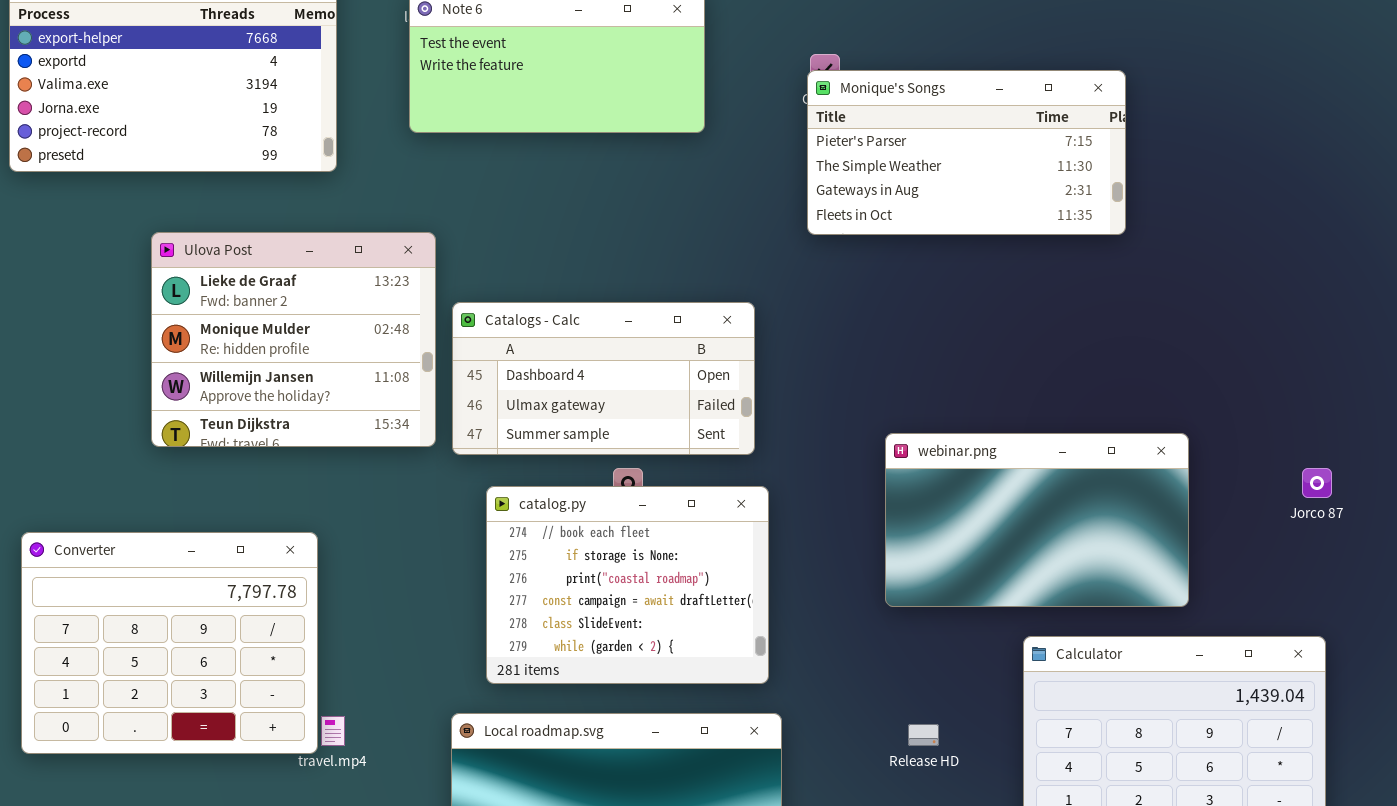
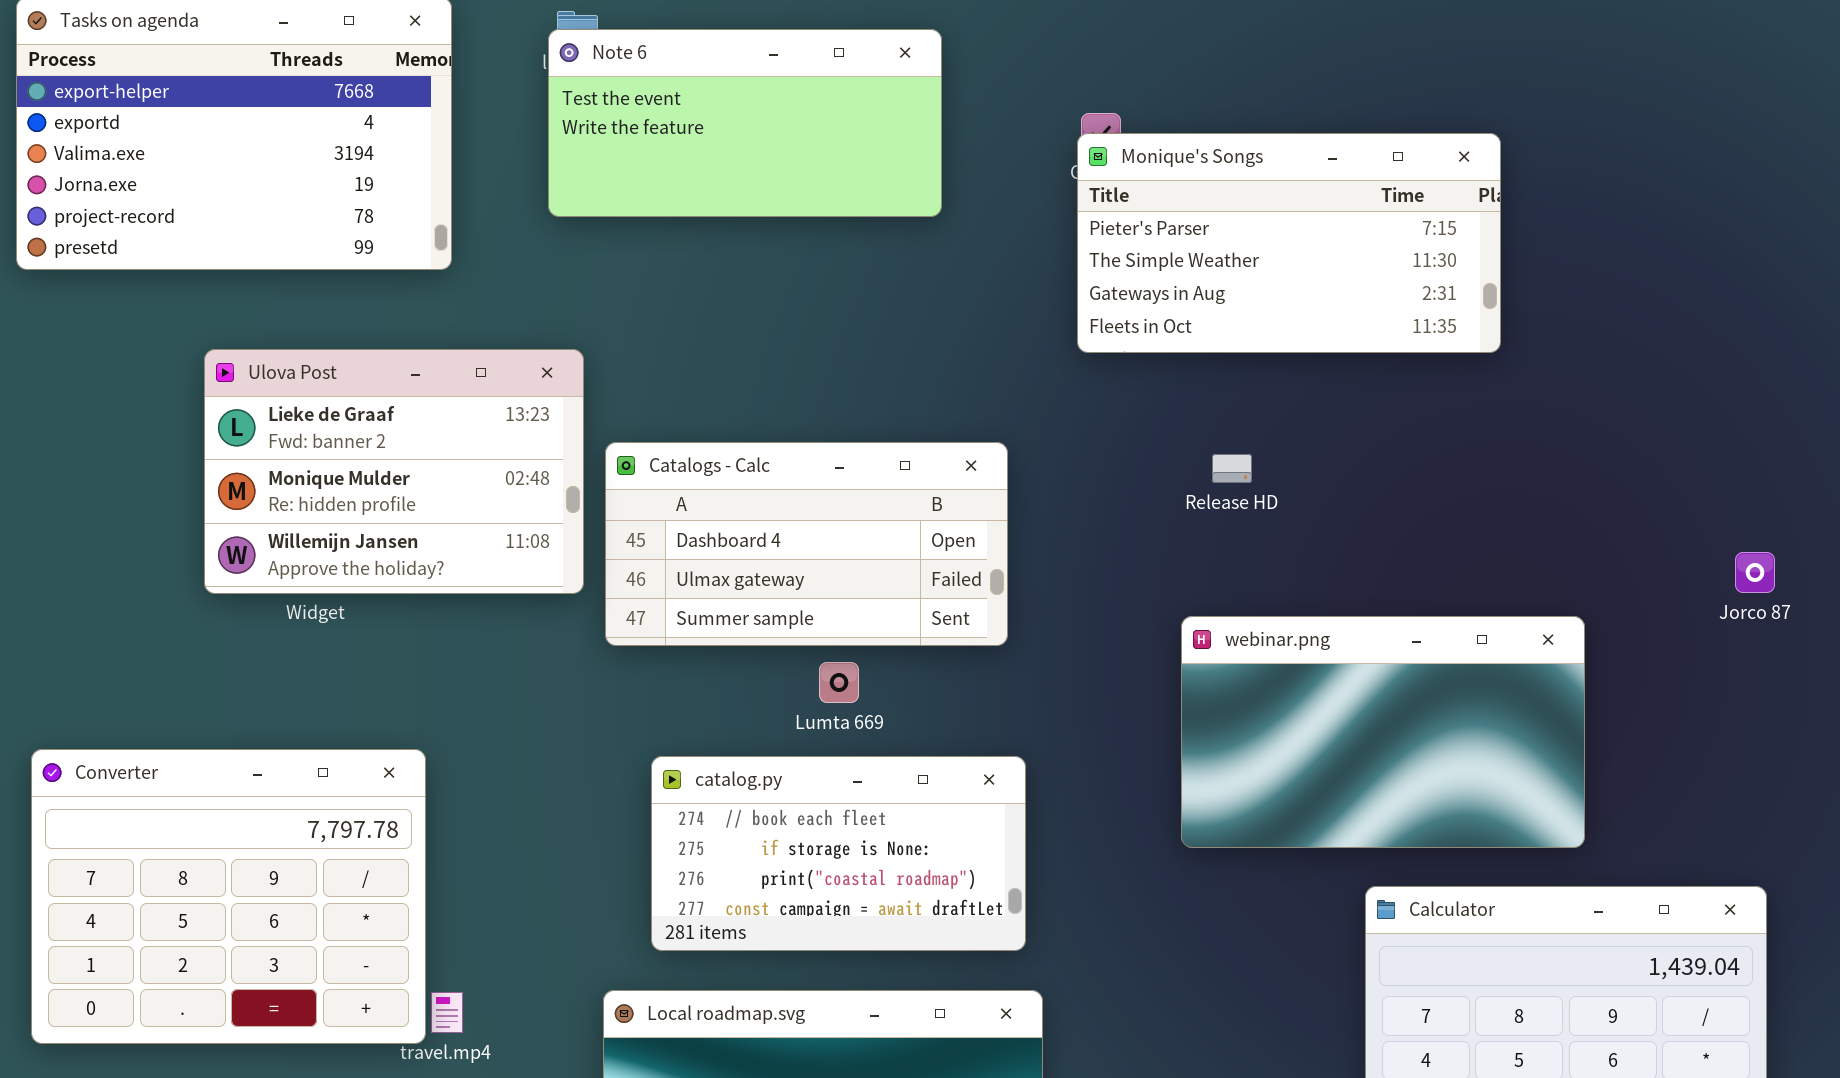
Ulova Post: [151,232,436,447] -> [204,349,584,594], resized
Jorco 87: [1302,468,1332,498] -> [1735,552,1775,593], moved
catalog.py: [486,486,769,684] -> [651,756,1026,951], resized
Release HD: [908,724,939,746] -> [1212,454,1252,483], moved

